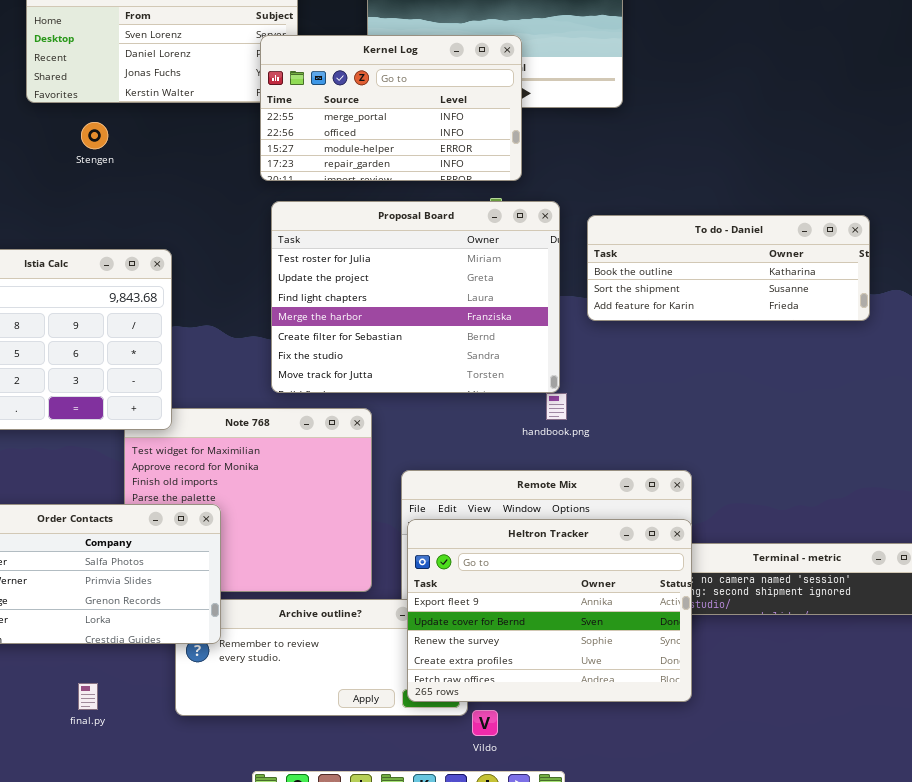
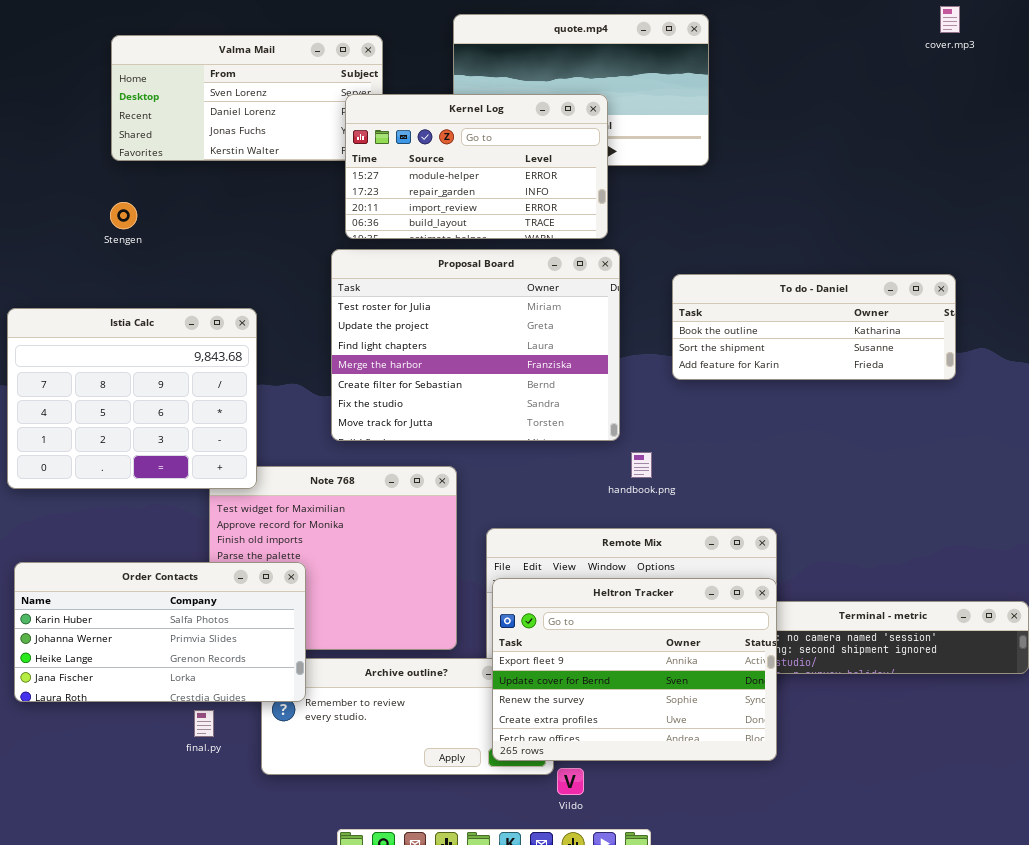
Kernel Log: [260,35,522,181] -> [345,94,608,239], scrolled down 2 rows
Stengen: [81,122,108,149] -> [110,202,137,229], moved
Proposal Board: [271,201,560,393] -> [331,249,620,441], moved
final.py: [78,683,98,710] -> [194,710,214,737], moved

